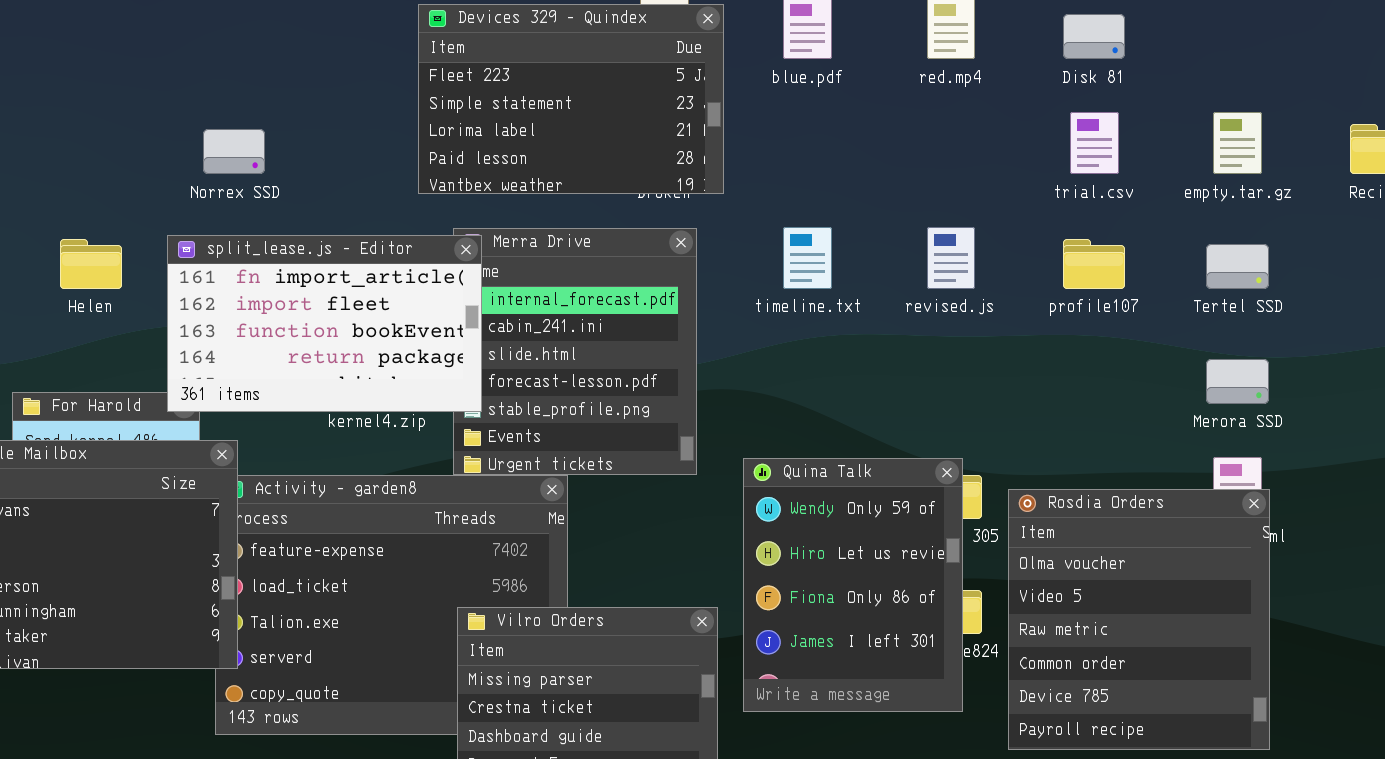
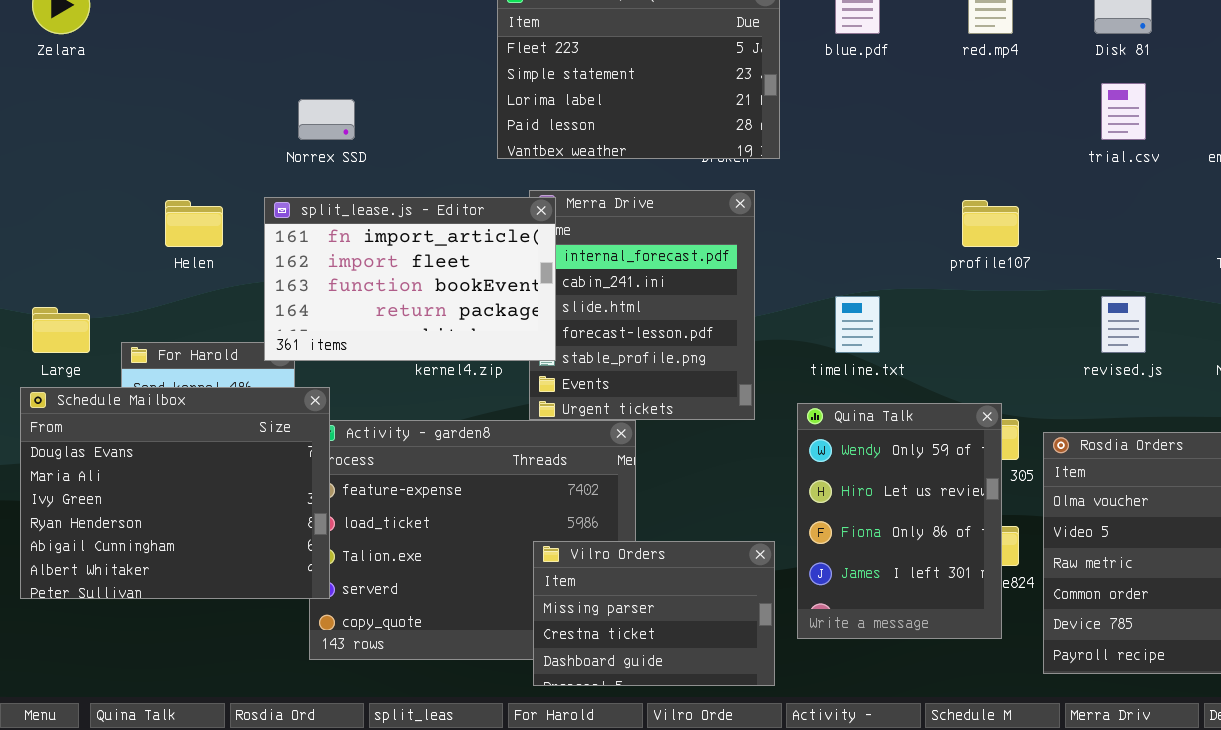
timeline.txt: [783,227,832,289] -> [835,296,880,353], moved
revised.js: [927,227,975,289] -> [1101,296,1146,353], moved
profile107: [1063,239,1125,289] -> [962,200,1019,247], moved

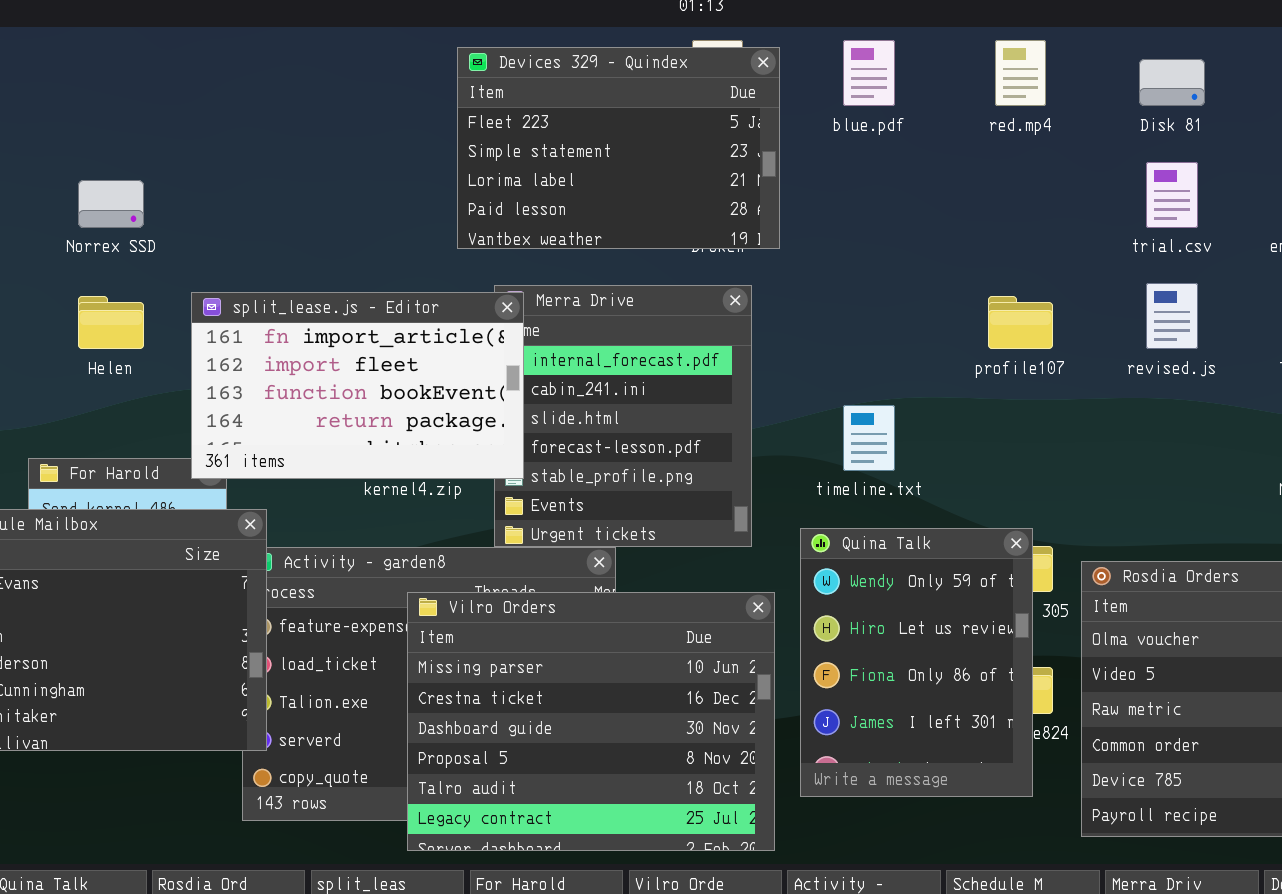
Norrex SSD: [298,99,355,140] -> [78,180,144,228], moved
revised.js: [1101,296,1146,353] -> [1146,283,1198,349], moved
Vilro Orders: [533,541,775,686] -> [407,592,775,851], resized

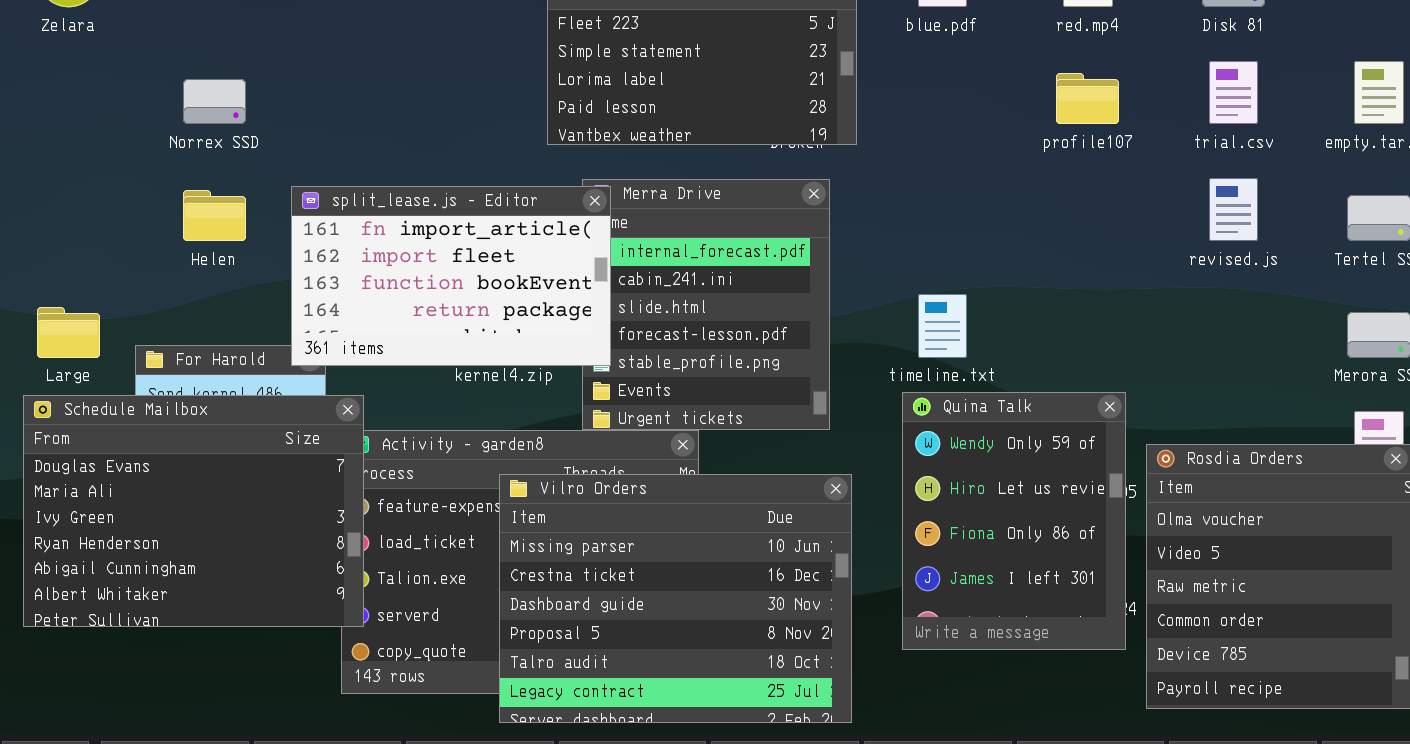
profile107: [988,296,1053,349] -> [1056,73,1119,124], moved
Quina Talk: [800,528,1033,797] -> [902,392,1126,650], moved

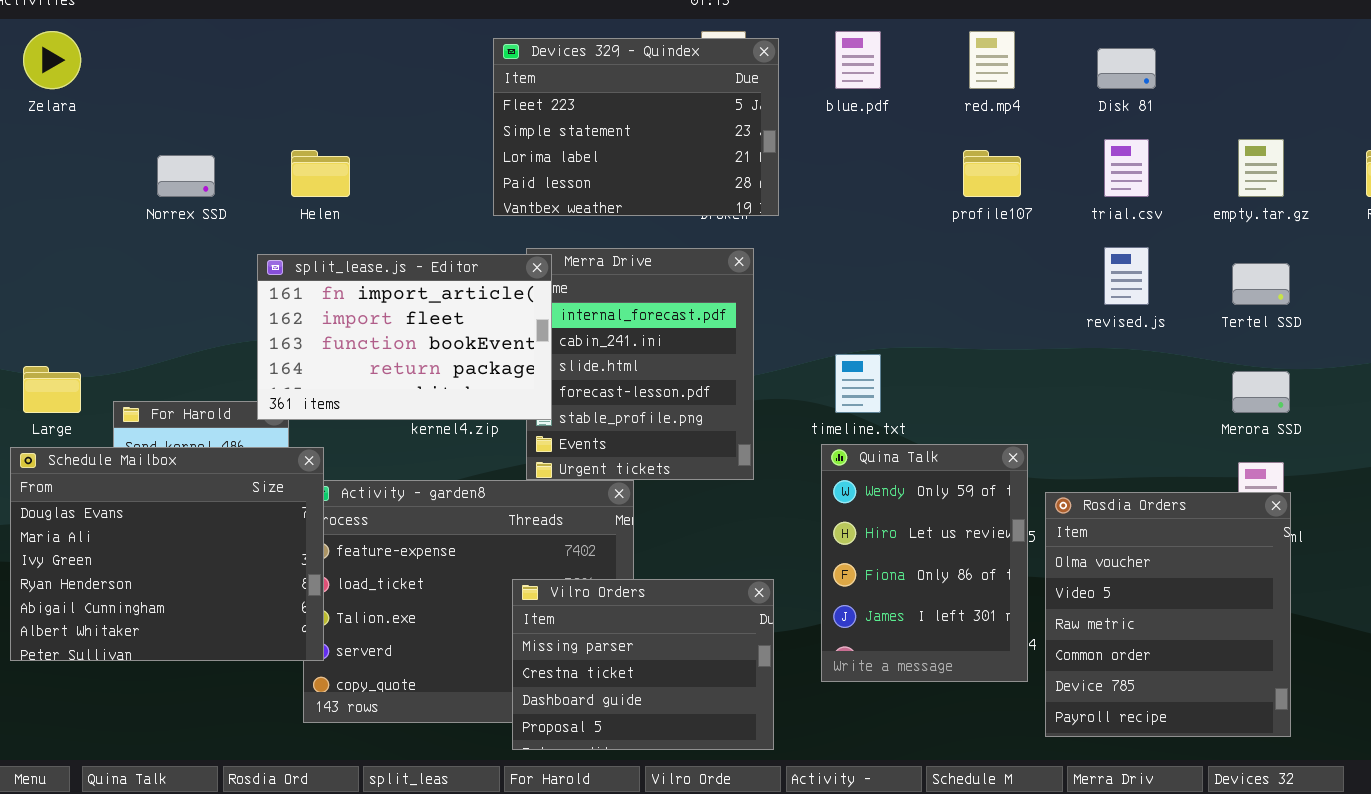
Helen: [183,190,246,241] -> [291,150,350,197], moved
Vilro Orders: [499,474,852,723] -> [512,579,774,750], resized

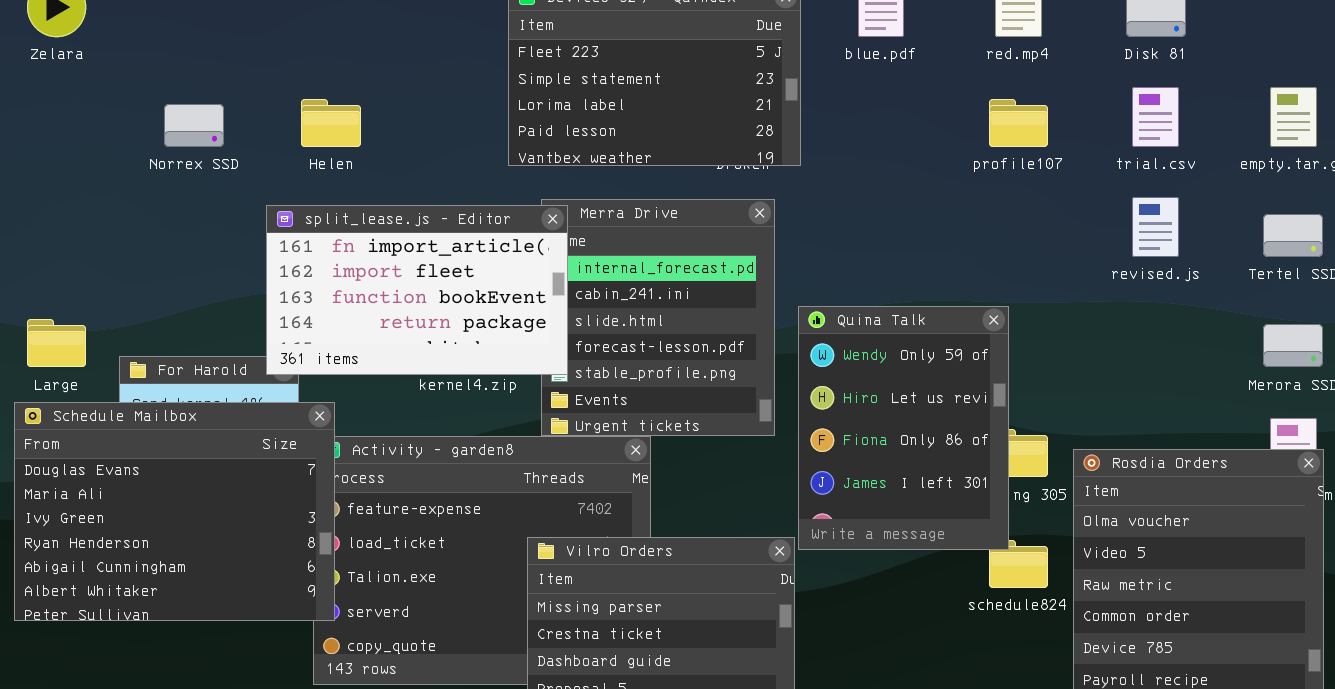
Quina Talk: [821,444,1028,682] -> [798,306,1009,550], moved

